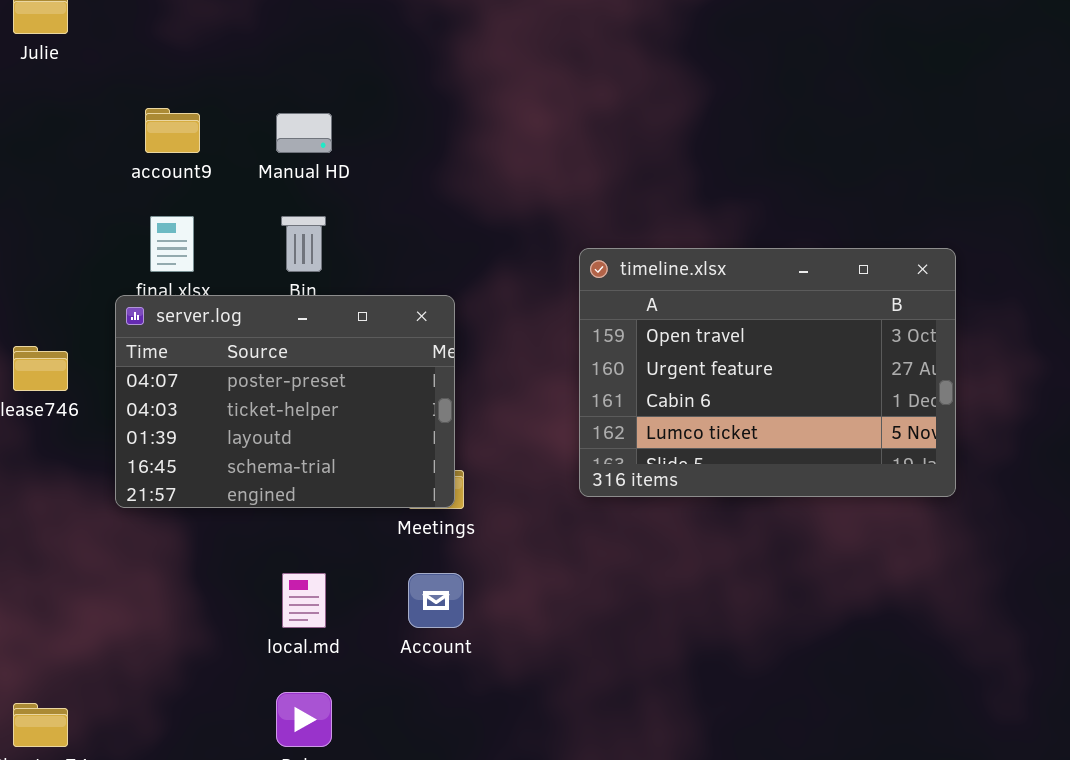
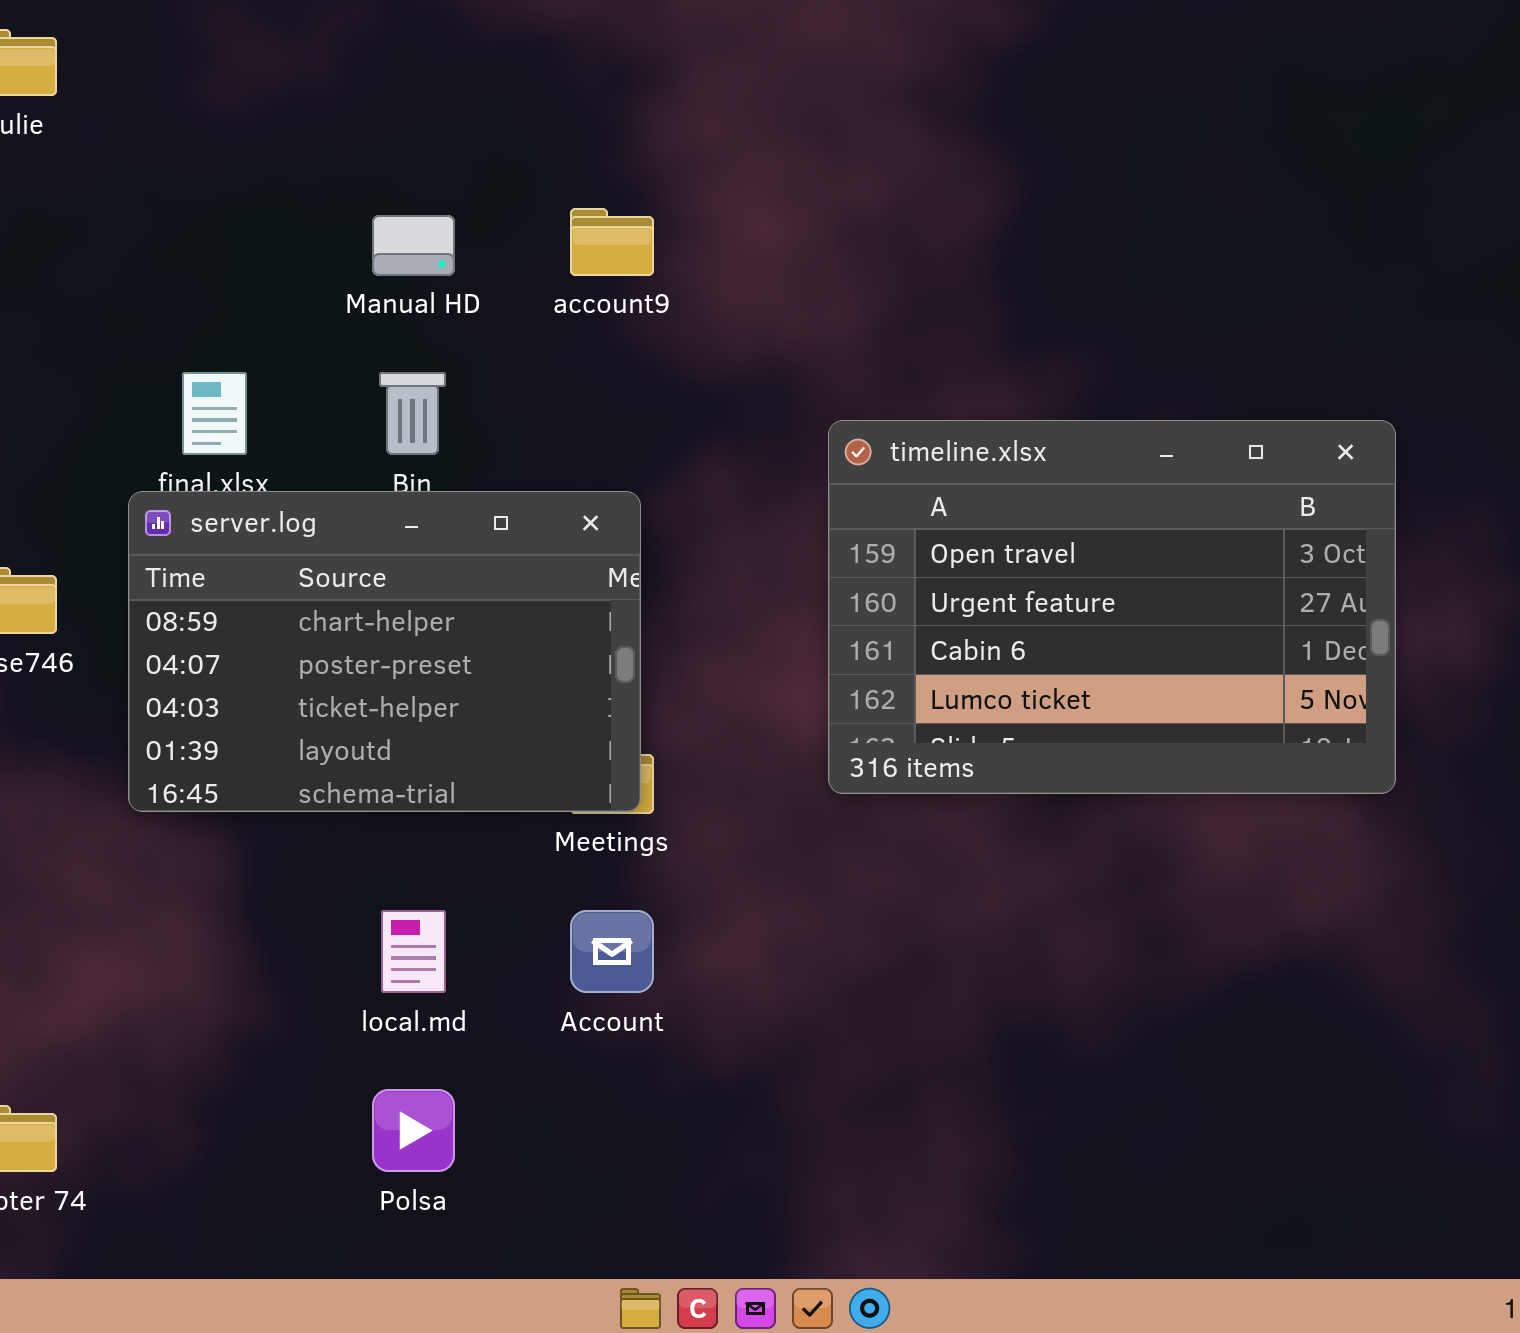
account9: [145,108,200,153] -> [570,208,654,276], moved
server.log: [115,295,455,508] -> [128,491,641,812], scrolled up 1 row

